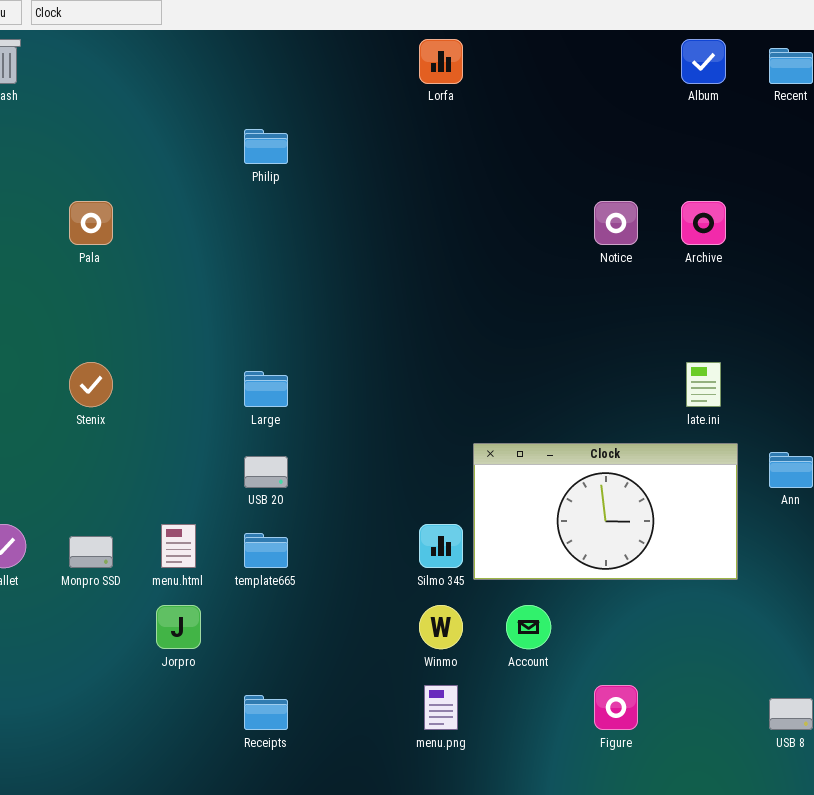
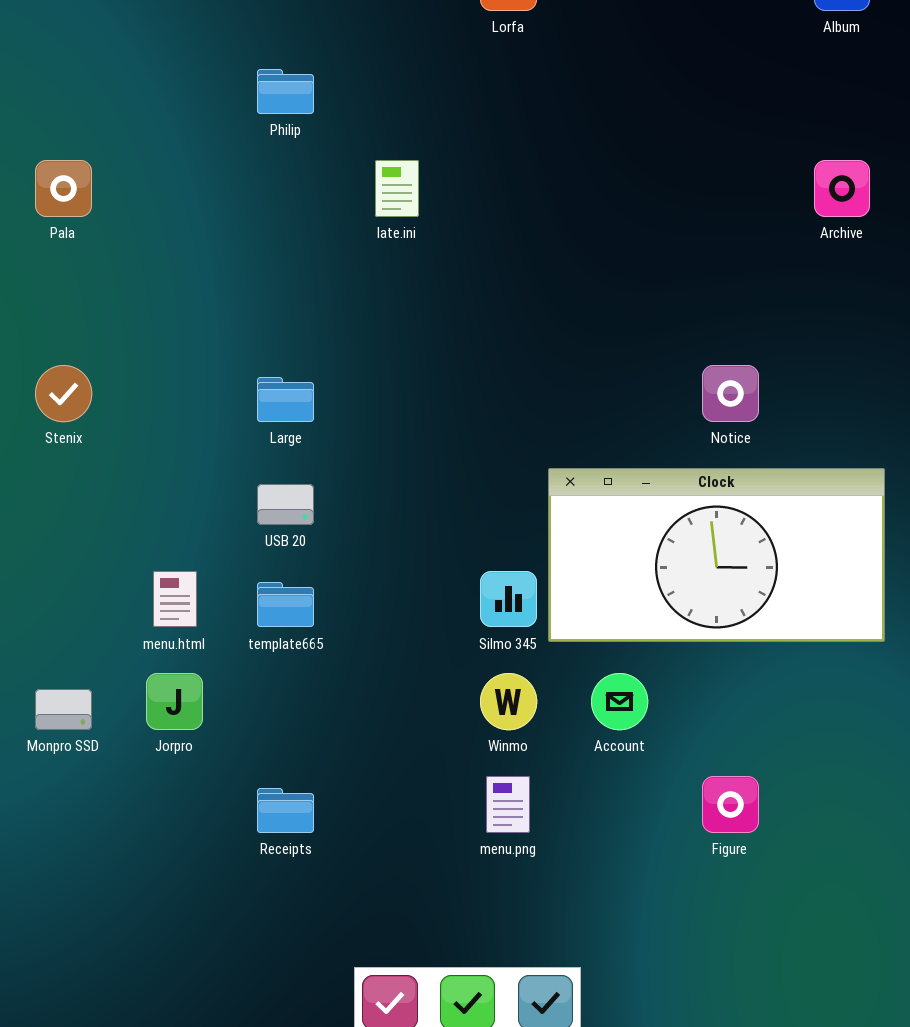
Notice: [594,201,638,245] -> [702,365,759,422], moved
late.ini: [686,362,721,407] -> [375,160,419,217], moved
Monpro SSD: [69,536,113,568] -> [35,689,92,730], moved

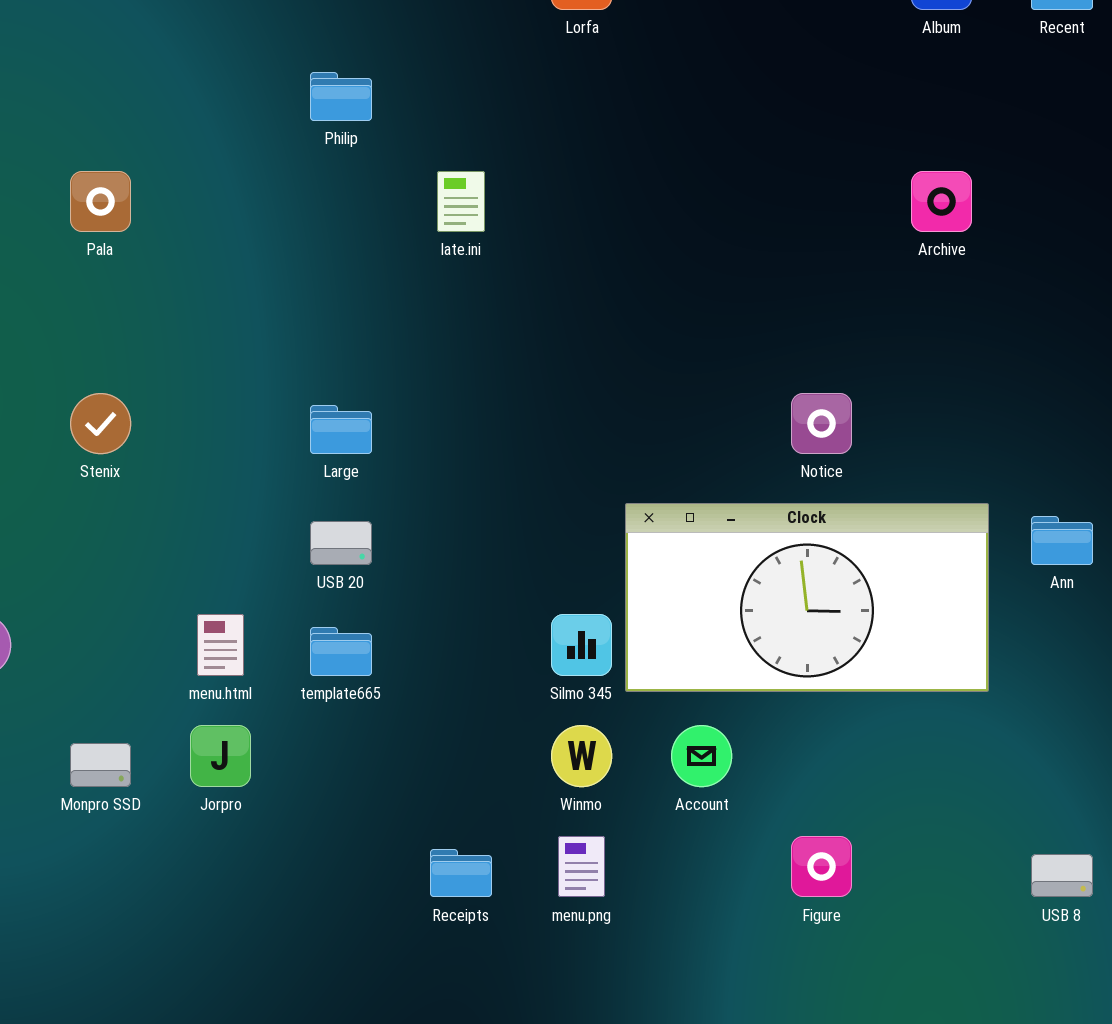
Receipts: [257,788,314,833] -> [430,849,492,897], moved

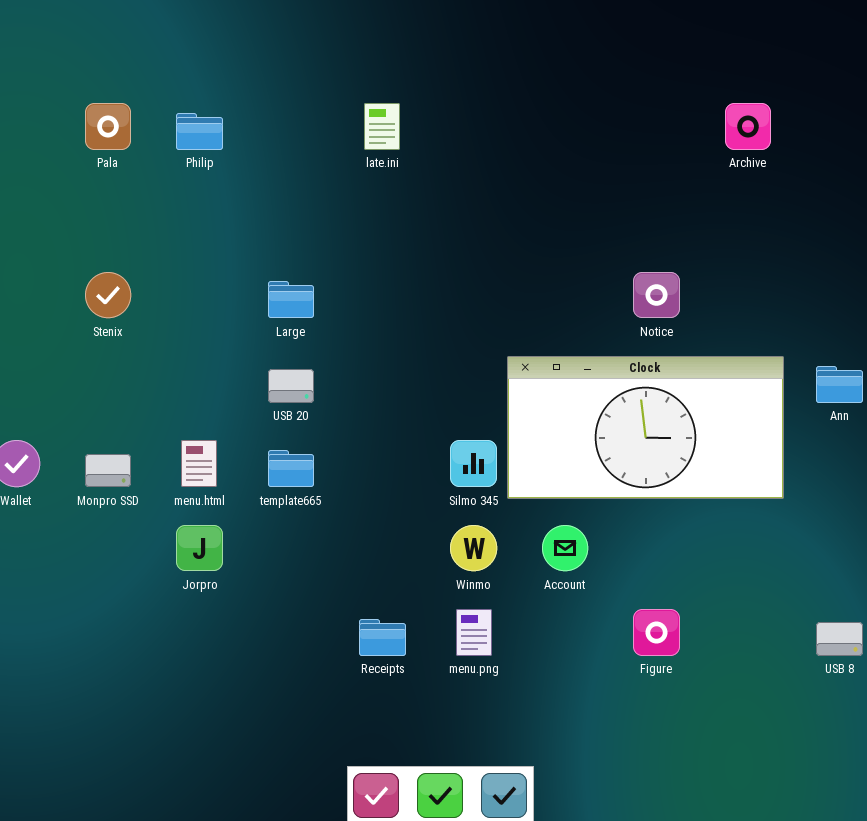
Philip: [310,72,372,121] -> [176,113,223,150], moved
Monpro SSD: [70,743,131,787] -> [85,454,131,487], moved

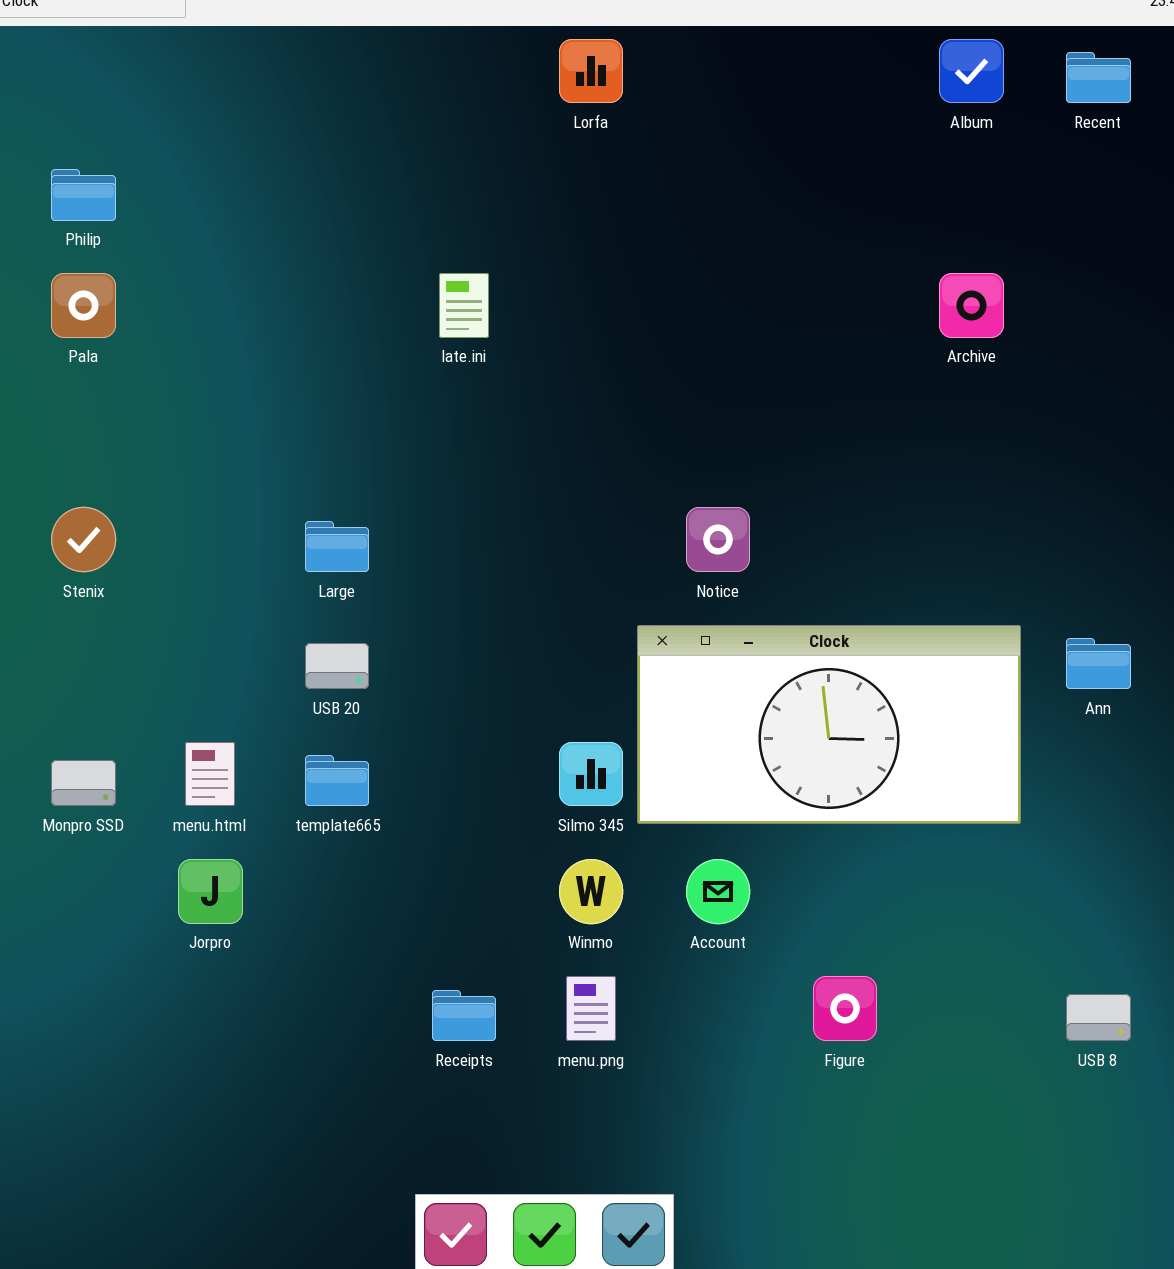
Philip: [176,113,223,150] -> [51,169,116,221], moved
Notice: [633,272,680,318] -> [686,507,750,572], moved

